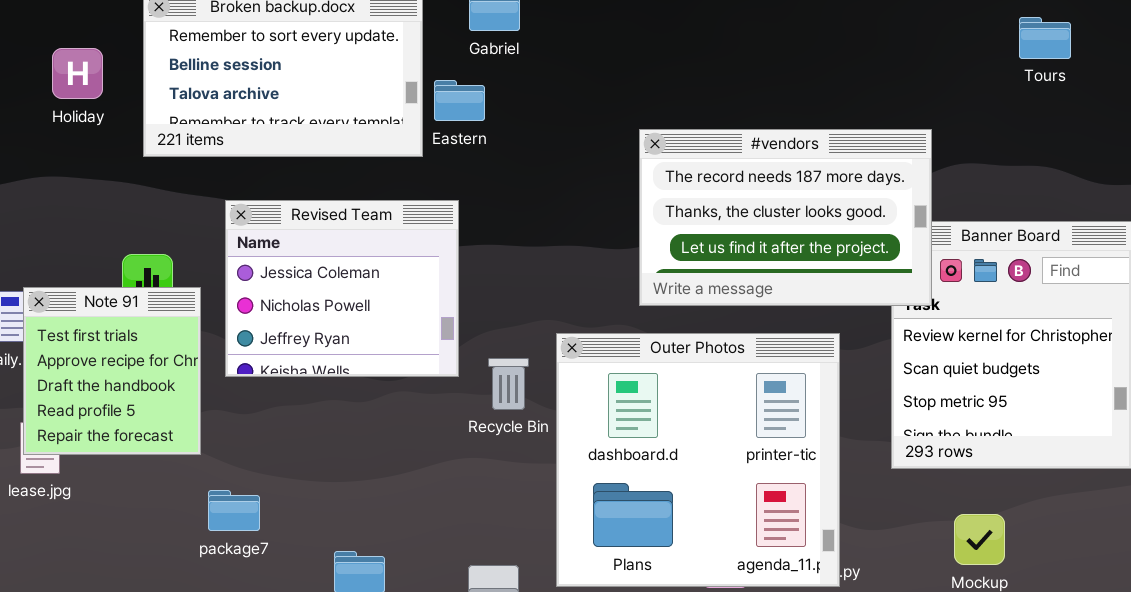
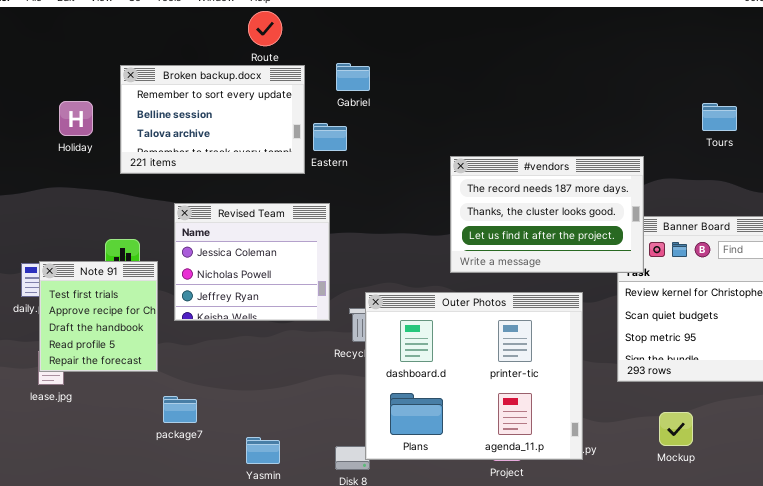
Tours: [1019,17,1071,59] -> [702,103,737,131], moved
Outer Photos: [556,333,840,587] -> [365,292,583,460], resized

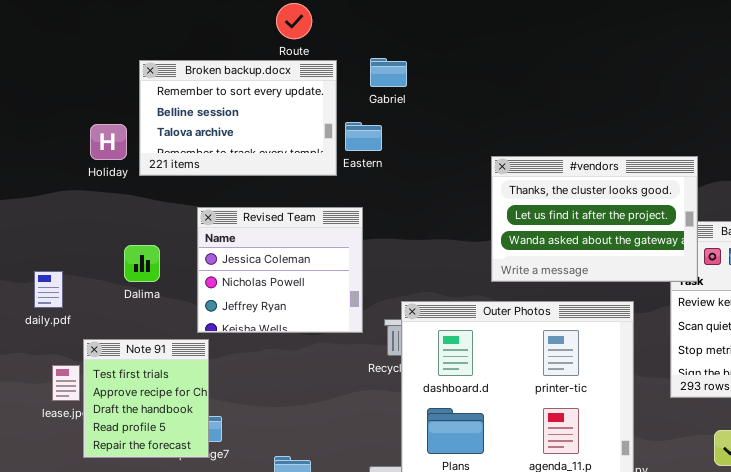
Holiday: [59,101,93,136] -> [90,124,127,160], moved
#vendors: [450,156,644,273] -> [491,156,698,282], scrolled down 1 row
Note 91: [39,261,158,372] -> [83,339,209,458], moved

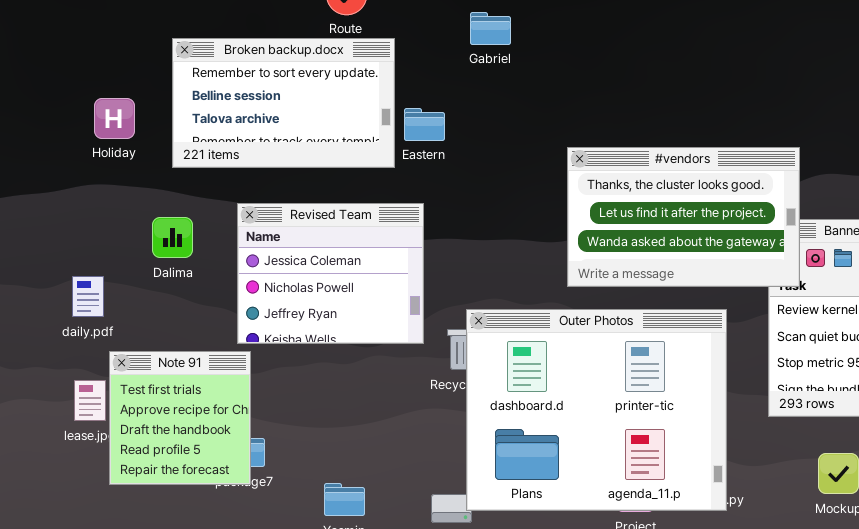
Gabriel: [370,58,407,87] -> [470,12,511,45], moved
Holiday: [90,124,127,160] -> [94,98,135,139], moved
Dalima: [124,245,160,282] -> [152,217,193,258], moved
daily.pdf: [34,271,63,308] -> [72,276,104,317], moved

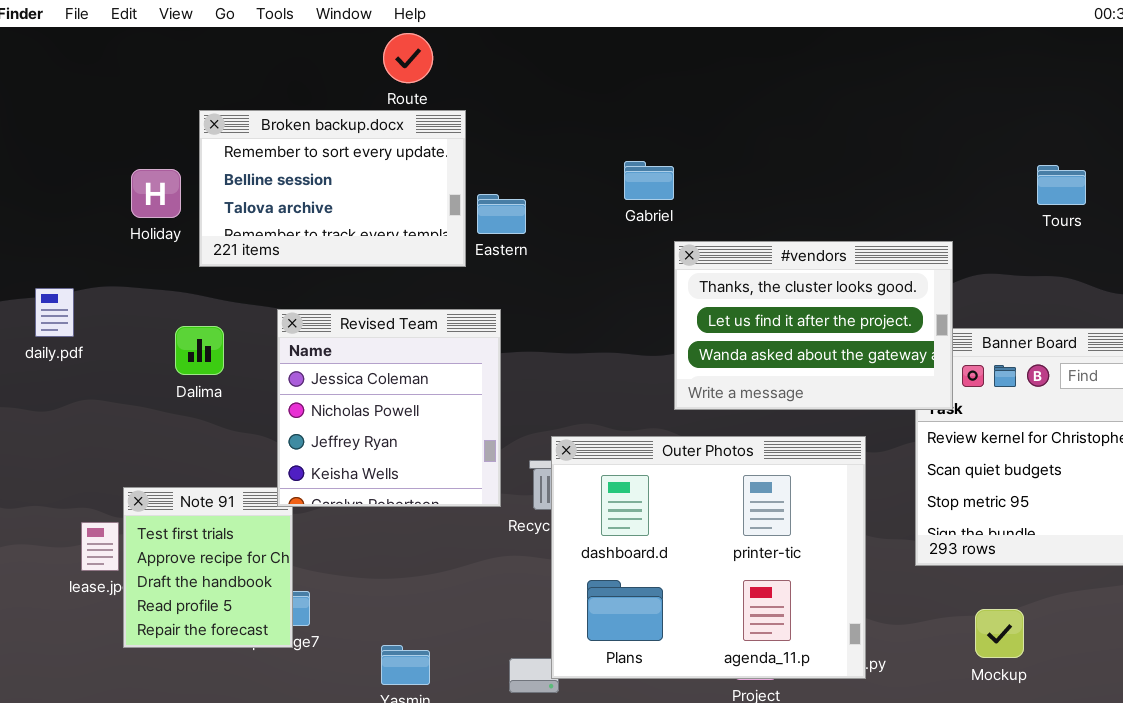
Gabriel: [470,12,511,45] -> [624,161,674,200], moved
Holiday: [94,98,135,139] -> [131,169,181,218], moved
Revised Team: [237,203,424,344] -> [277,309,501,507], resized
daily.pdf: [72,276,104,317] -> [35,288,74,337], moved

